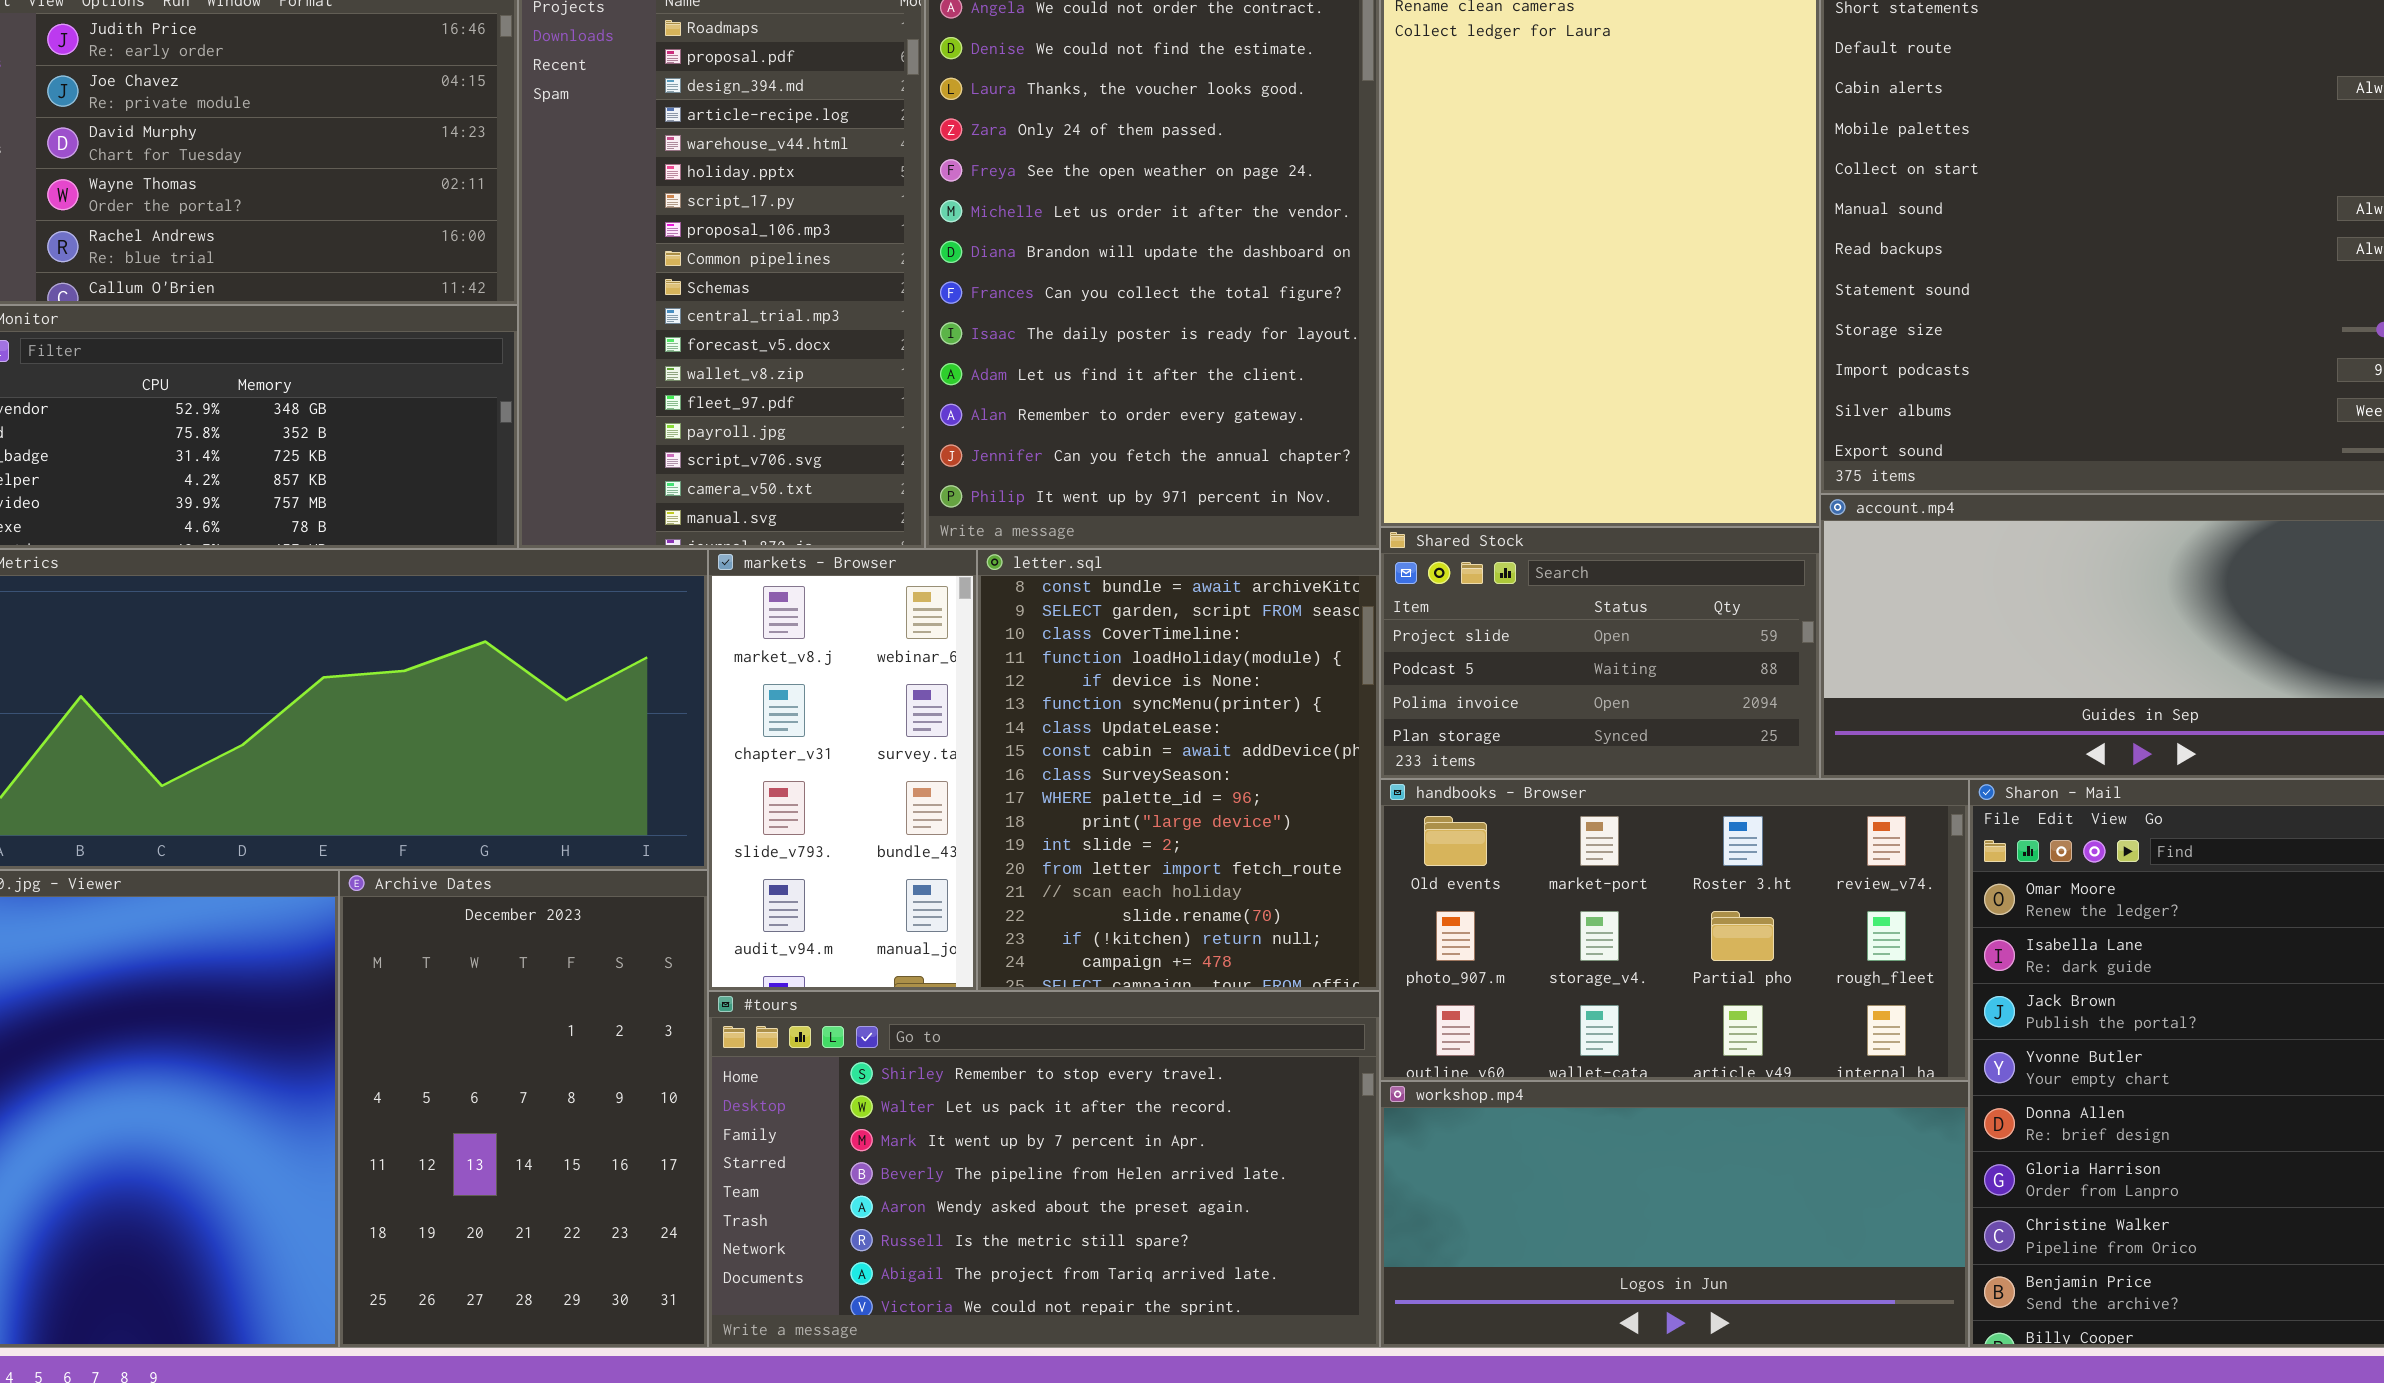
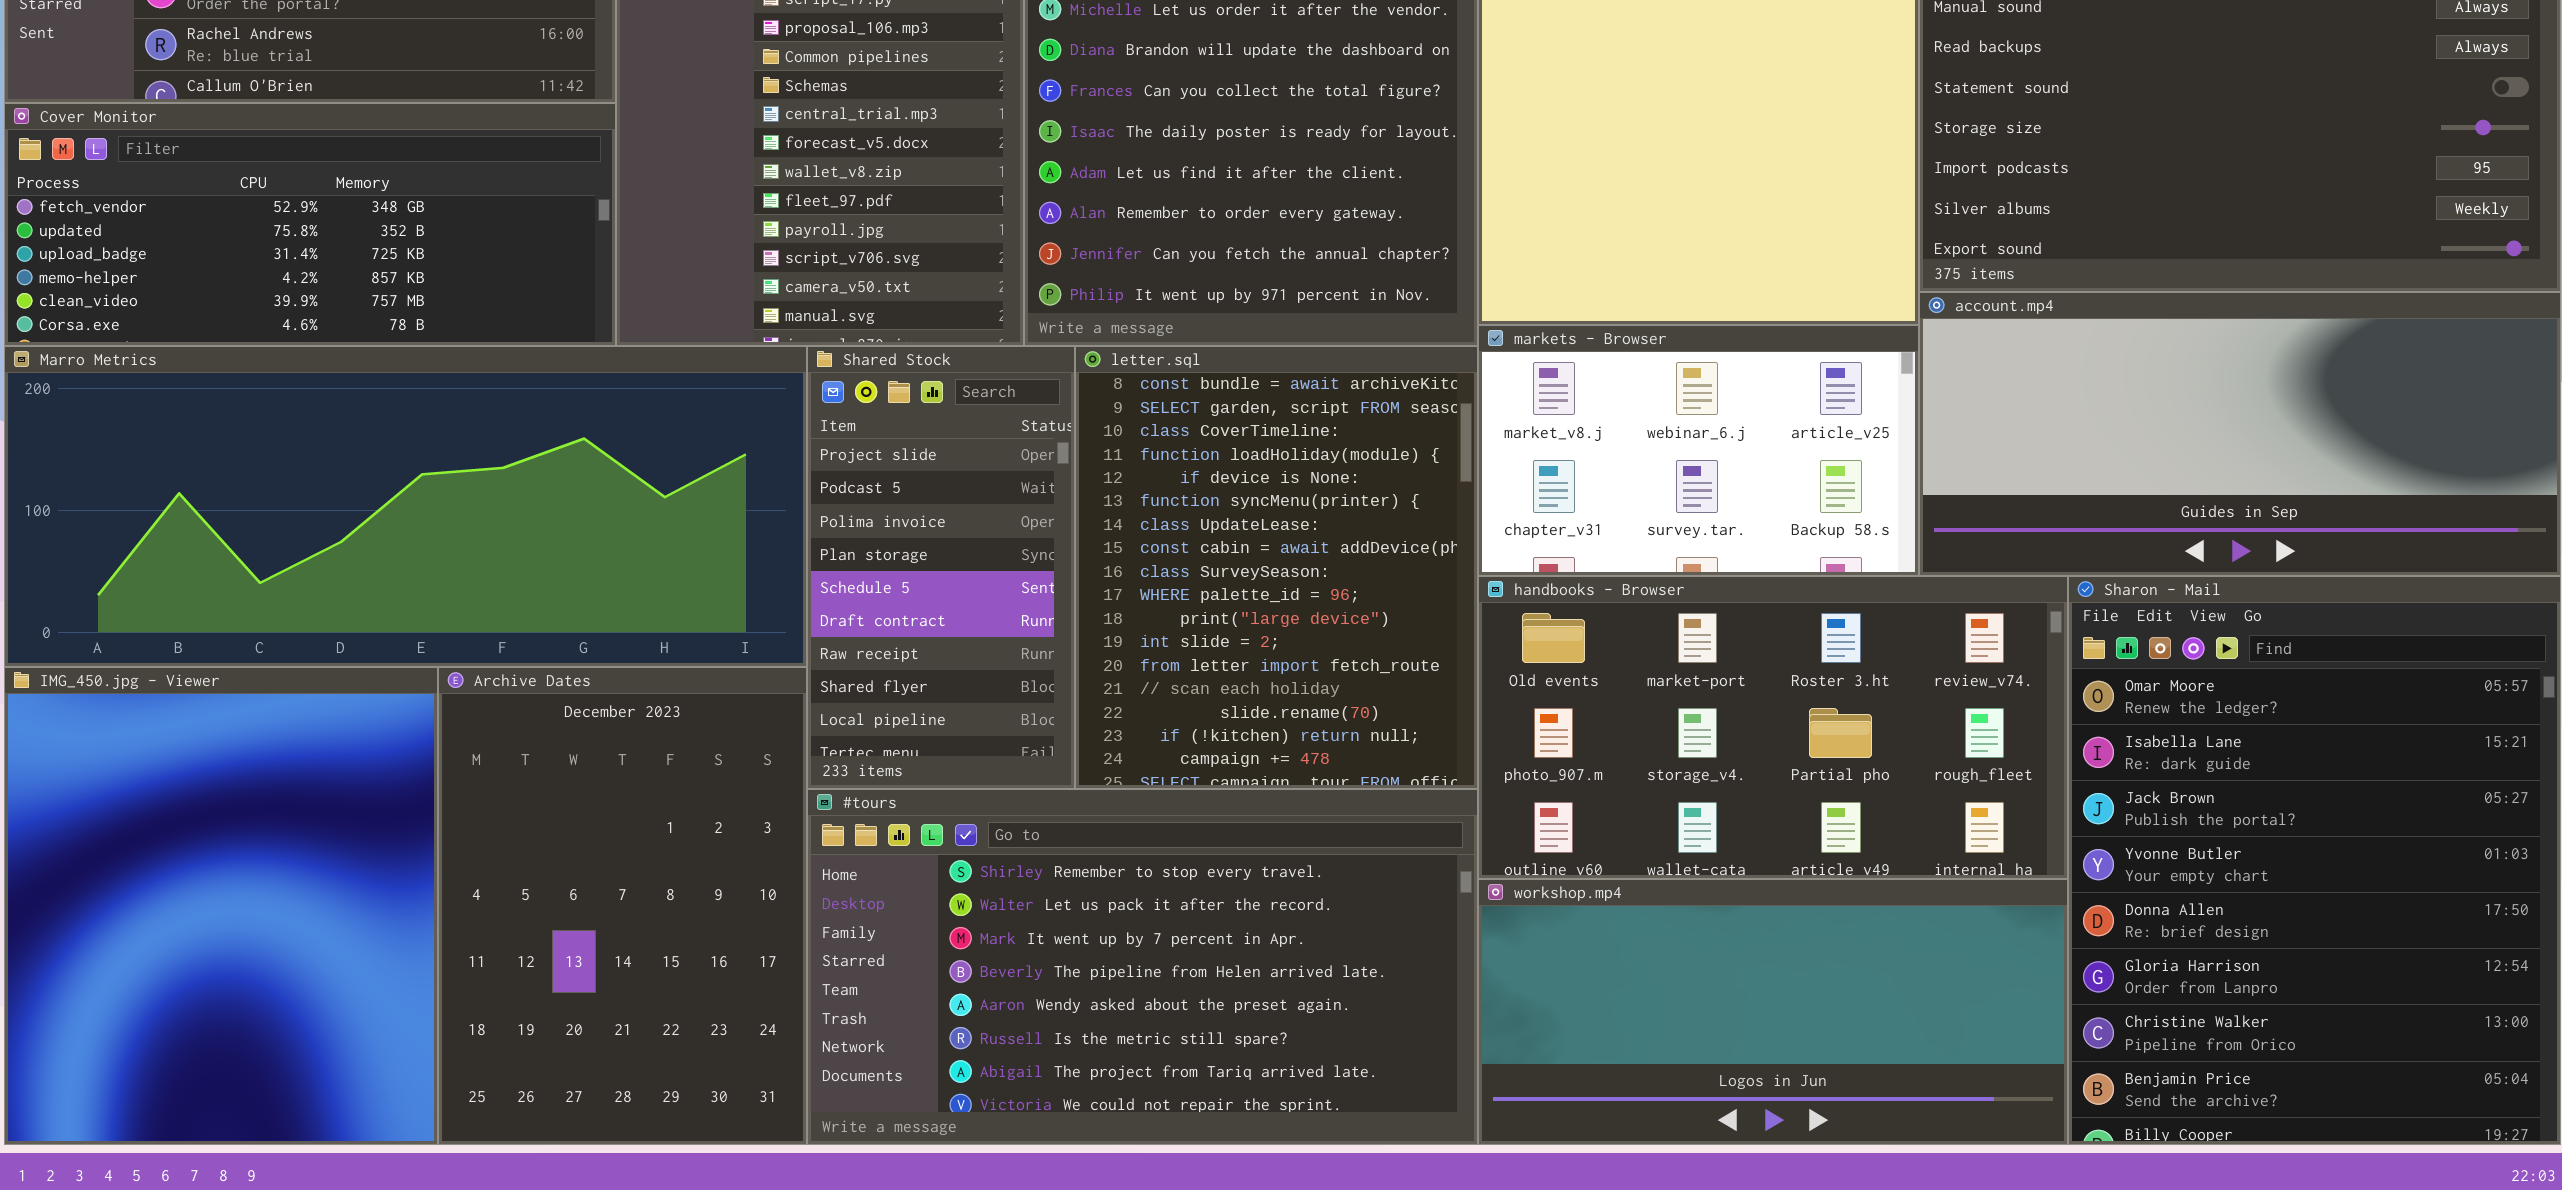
Shared Stock: [1380,527,1820,779] -> [807,346,1075,789], moved, resized
markets - Browser: [708,549,977,991] -> [1478,325,1919,576], moved, resized

